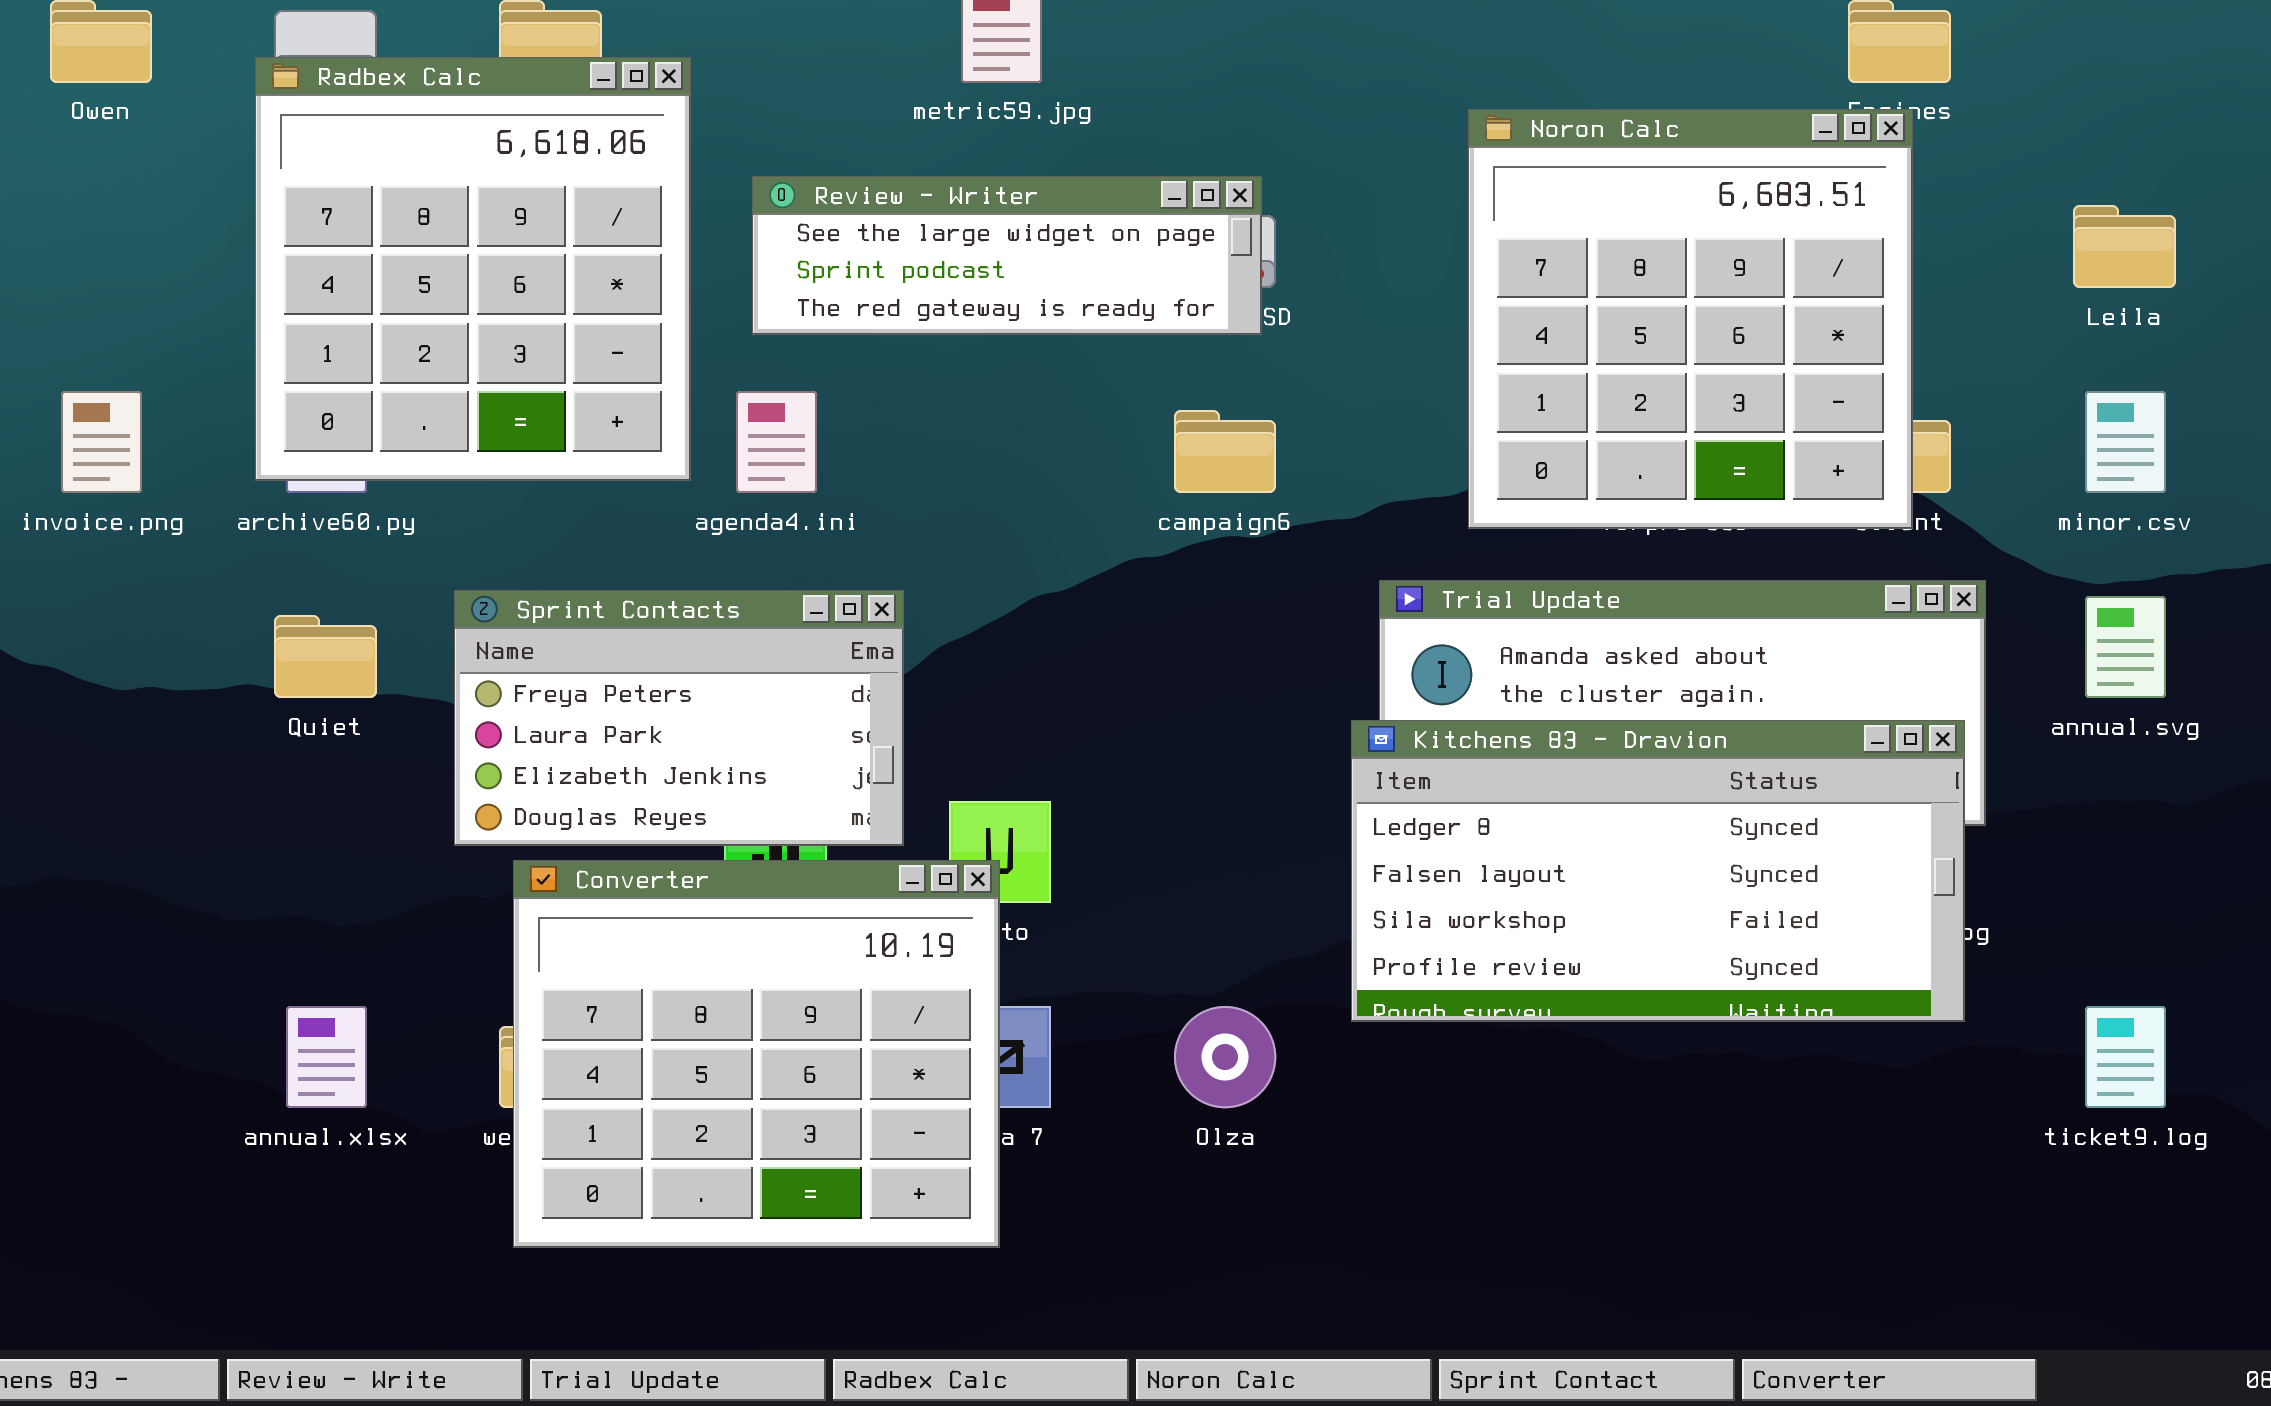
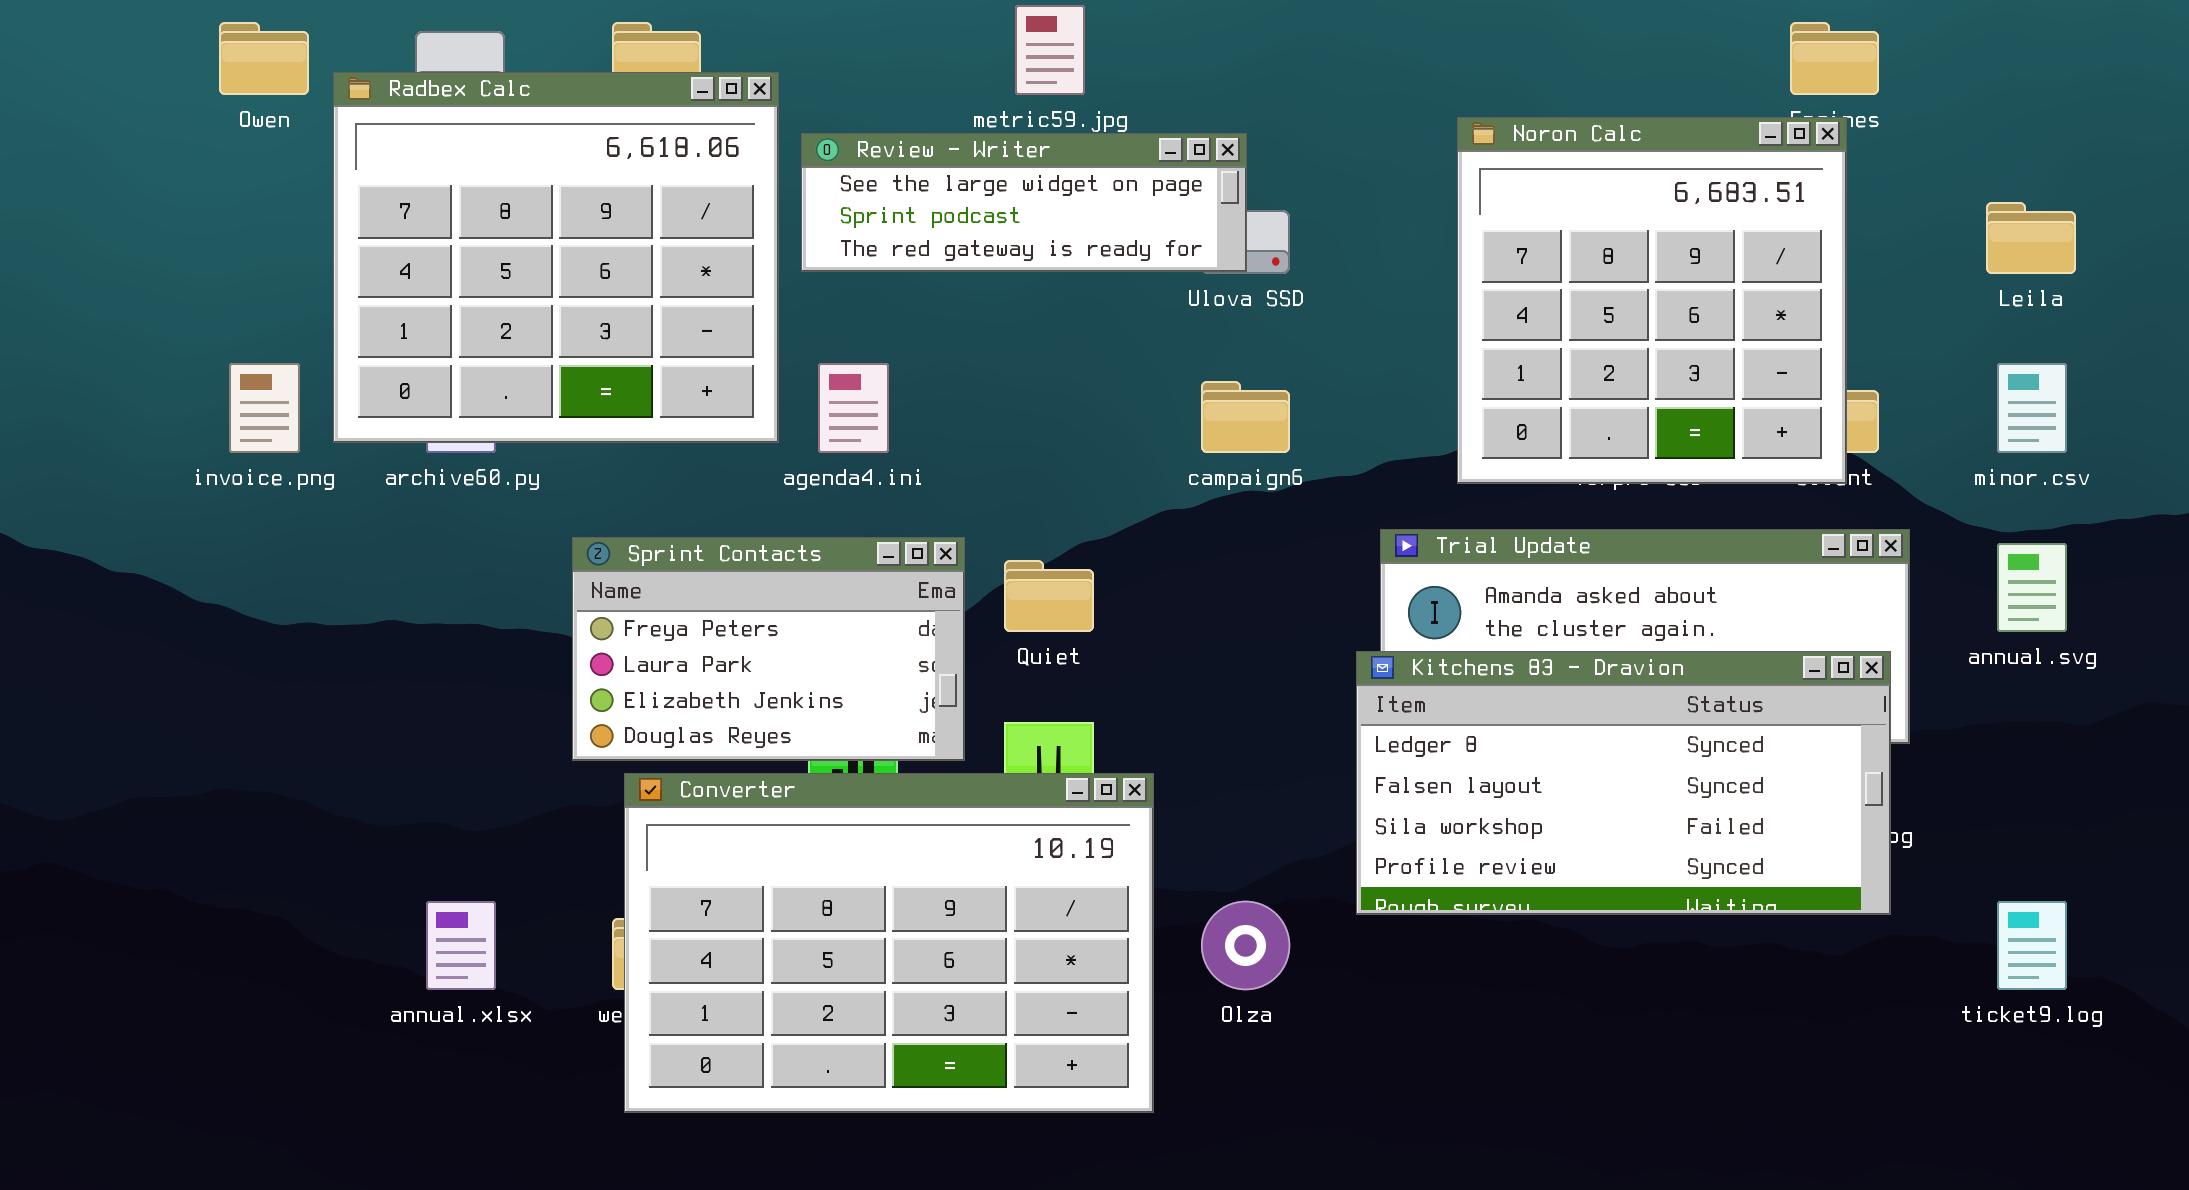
Radbex Calc: [255,57,691,481] -> [333,72,779,443], resized
Review - Writer: [752,176,1262,335] -> [801,133,1247,272], moved
Quiet: [274,615,377,698] -> [1004,560,1094,632], moved
Converter: [513,860,1000,1248] -> [624,773,1154,1113], resized

